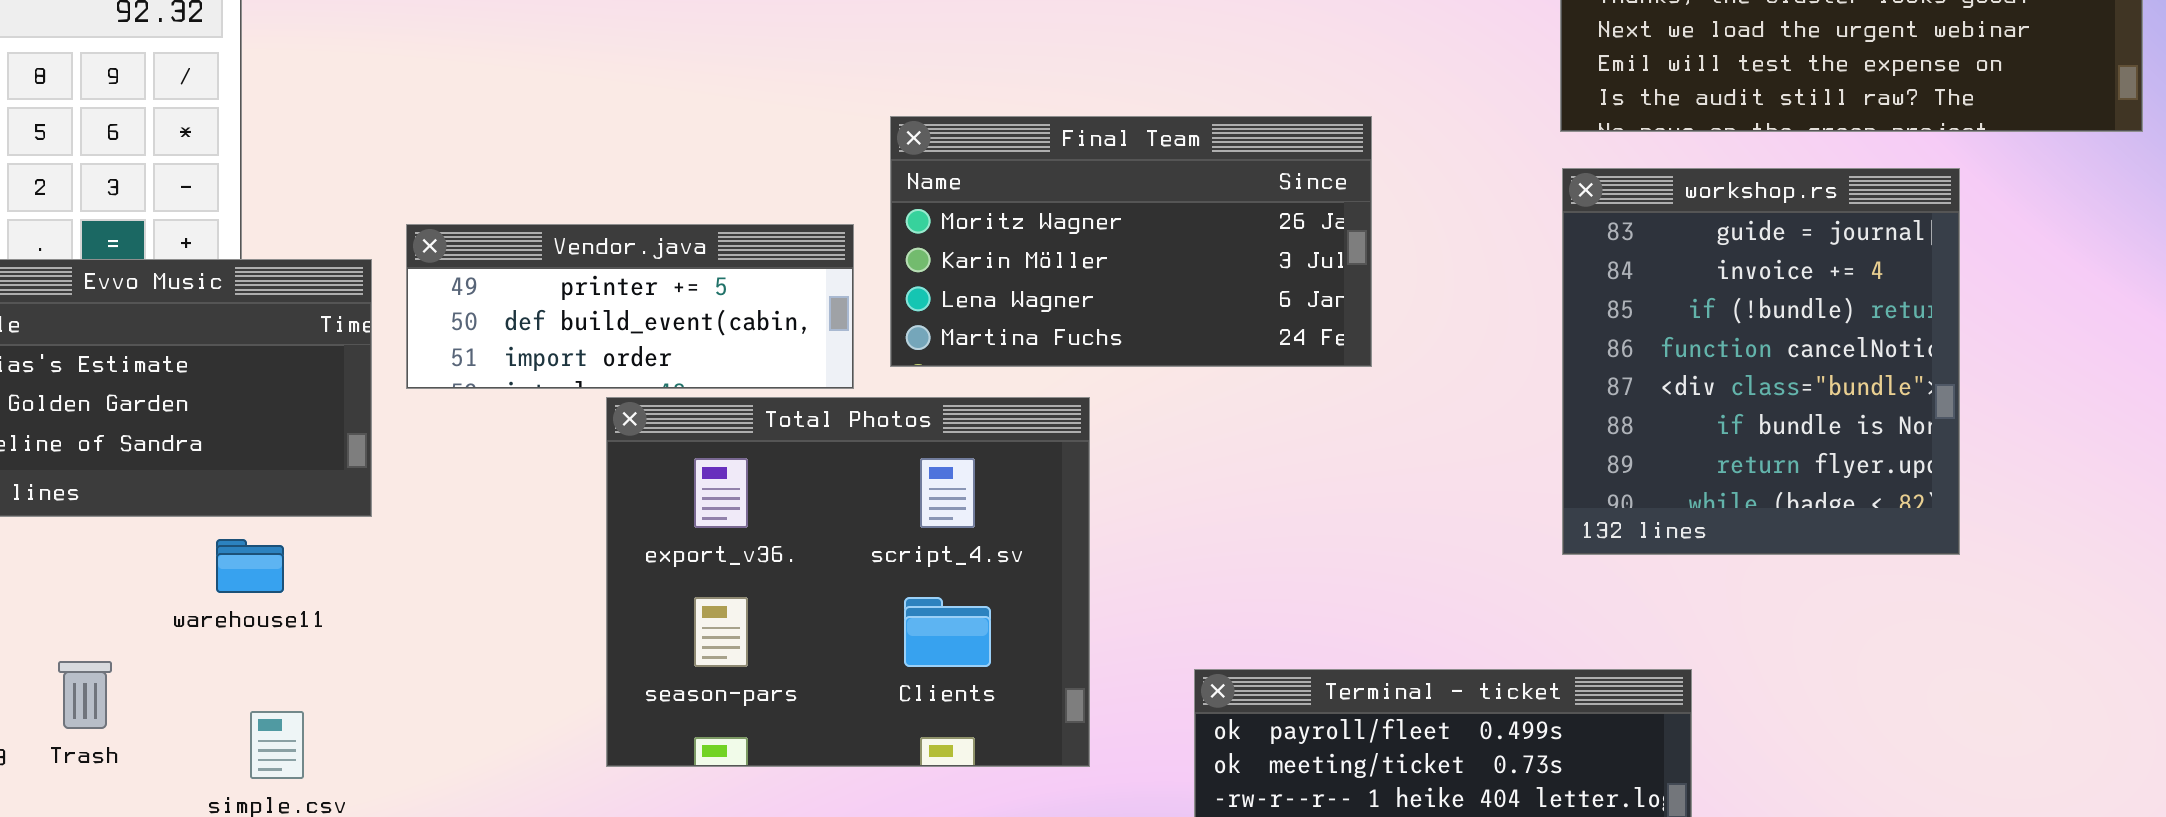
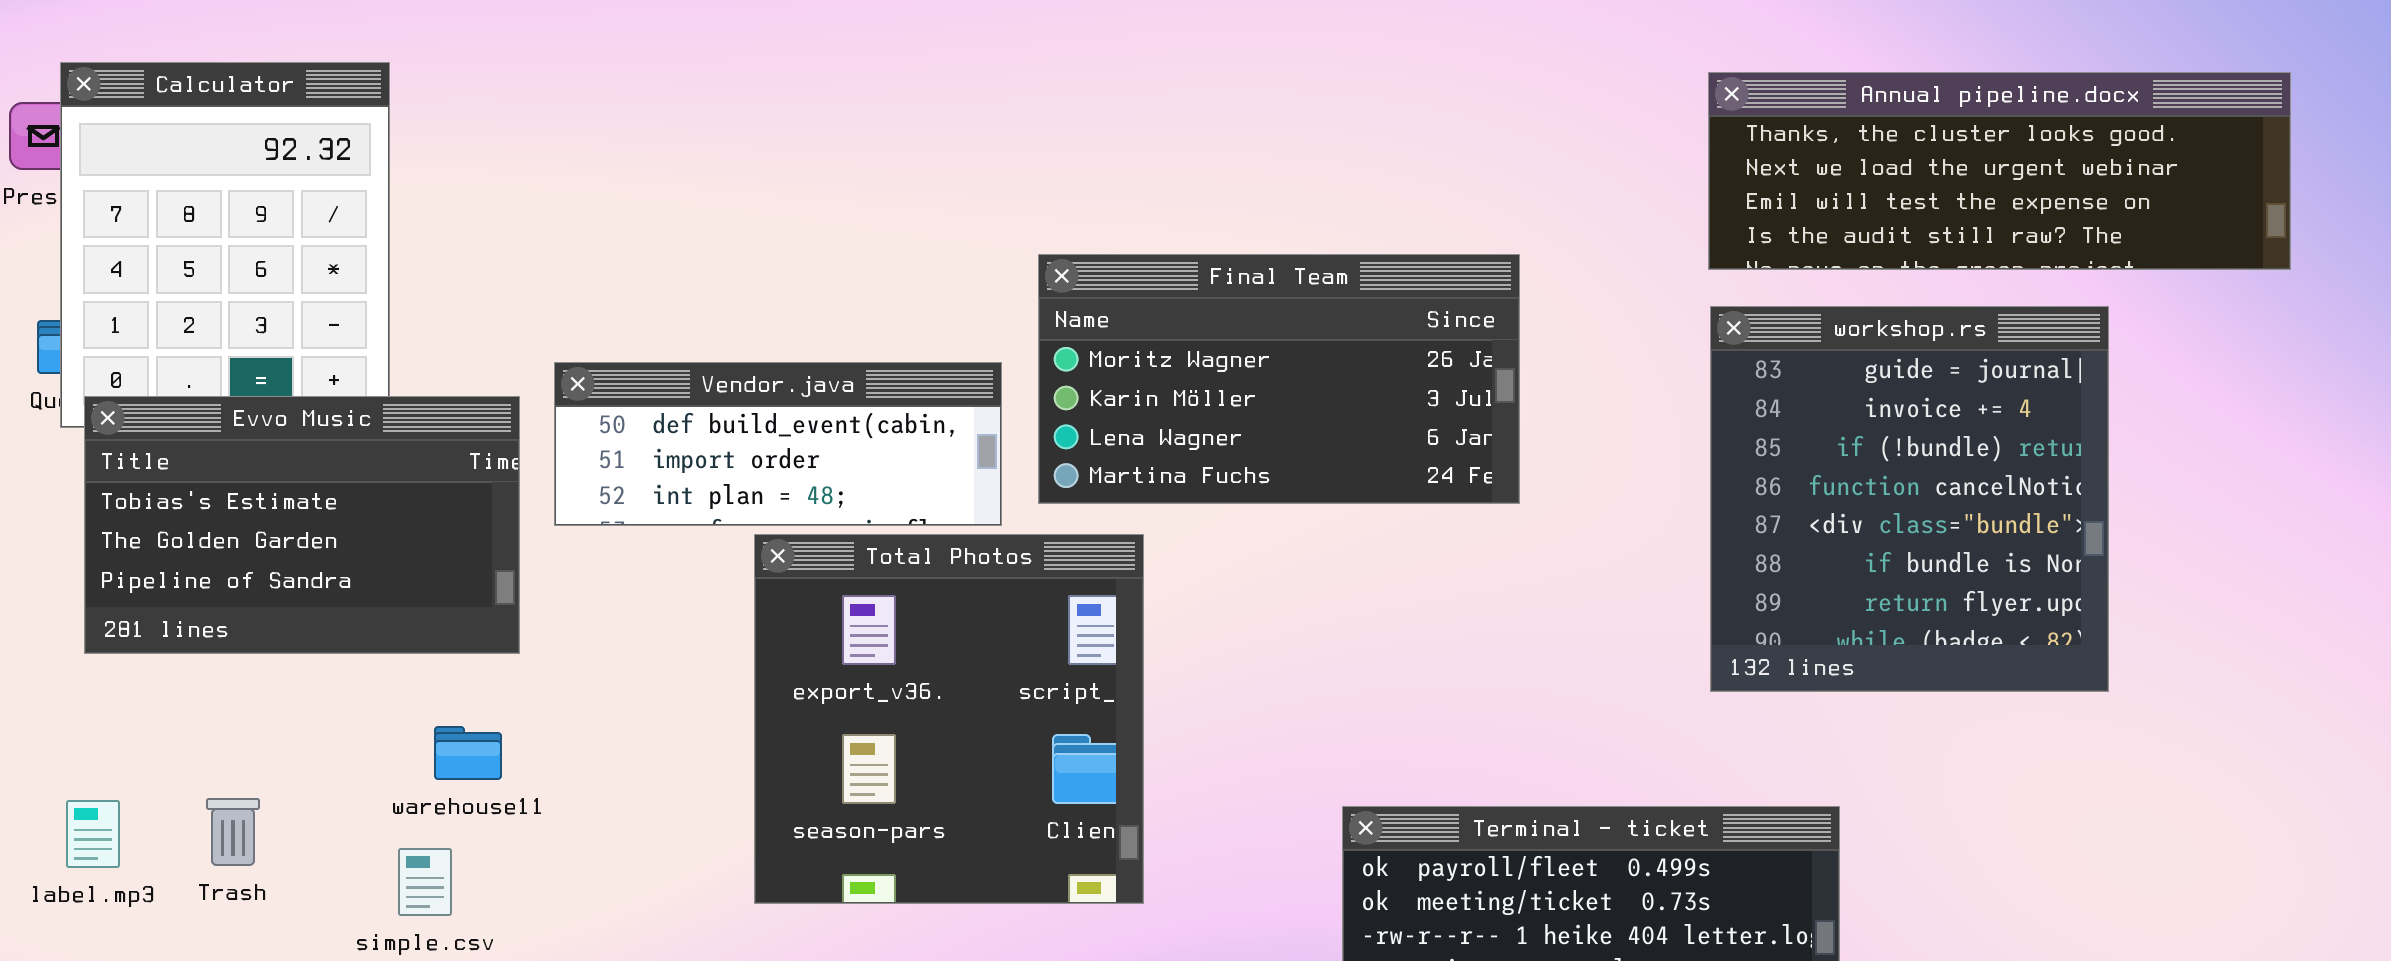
Vendor.java: [406,224,854,389] -> [554,362,1002,526], scrolled down 1 row
Total Photos: [606,397,1090,767] -> [754,534,1144,904], resized
warehouse11: [216,539,284,593] -> [434,726,502,780], moved

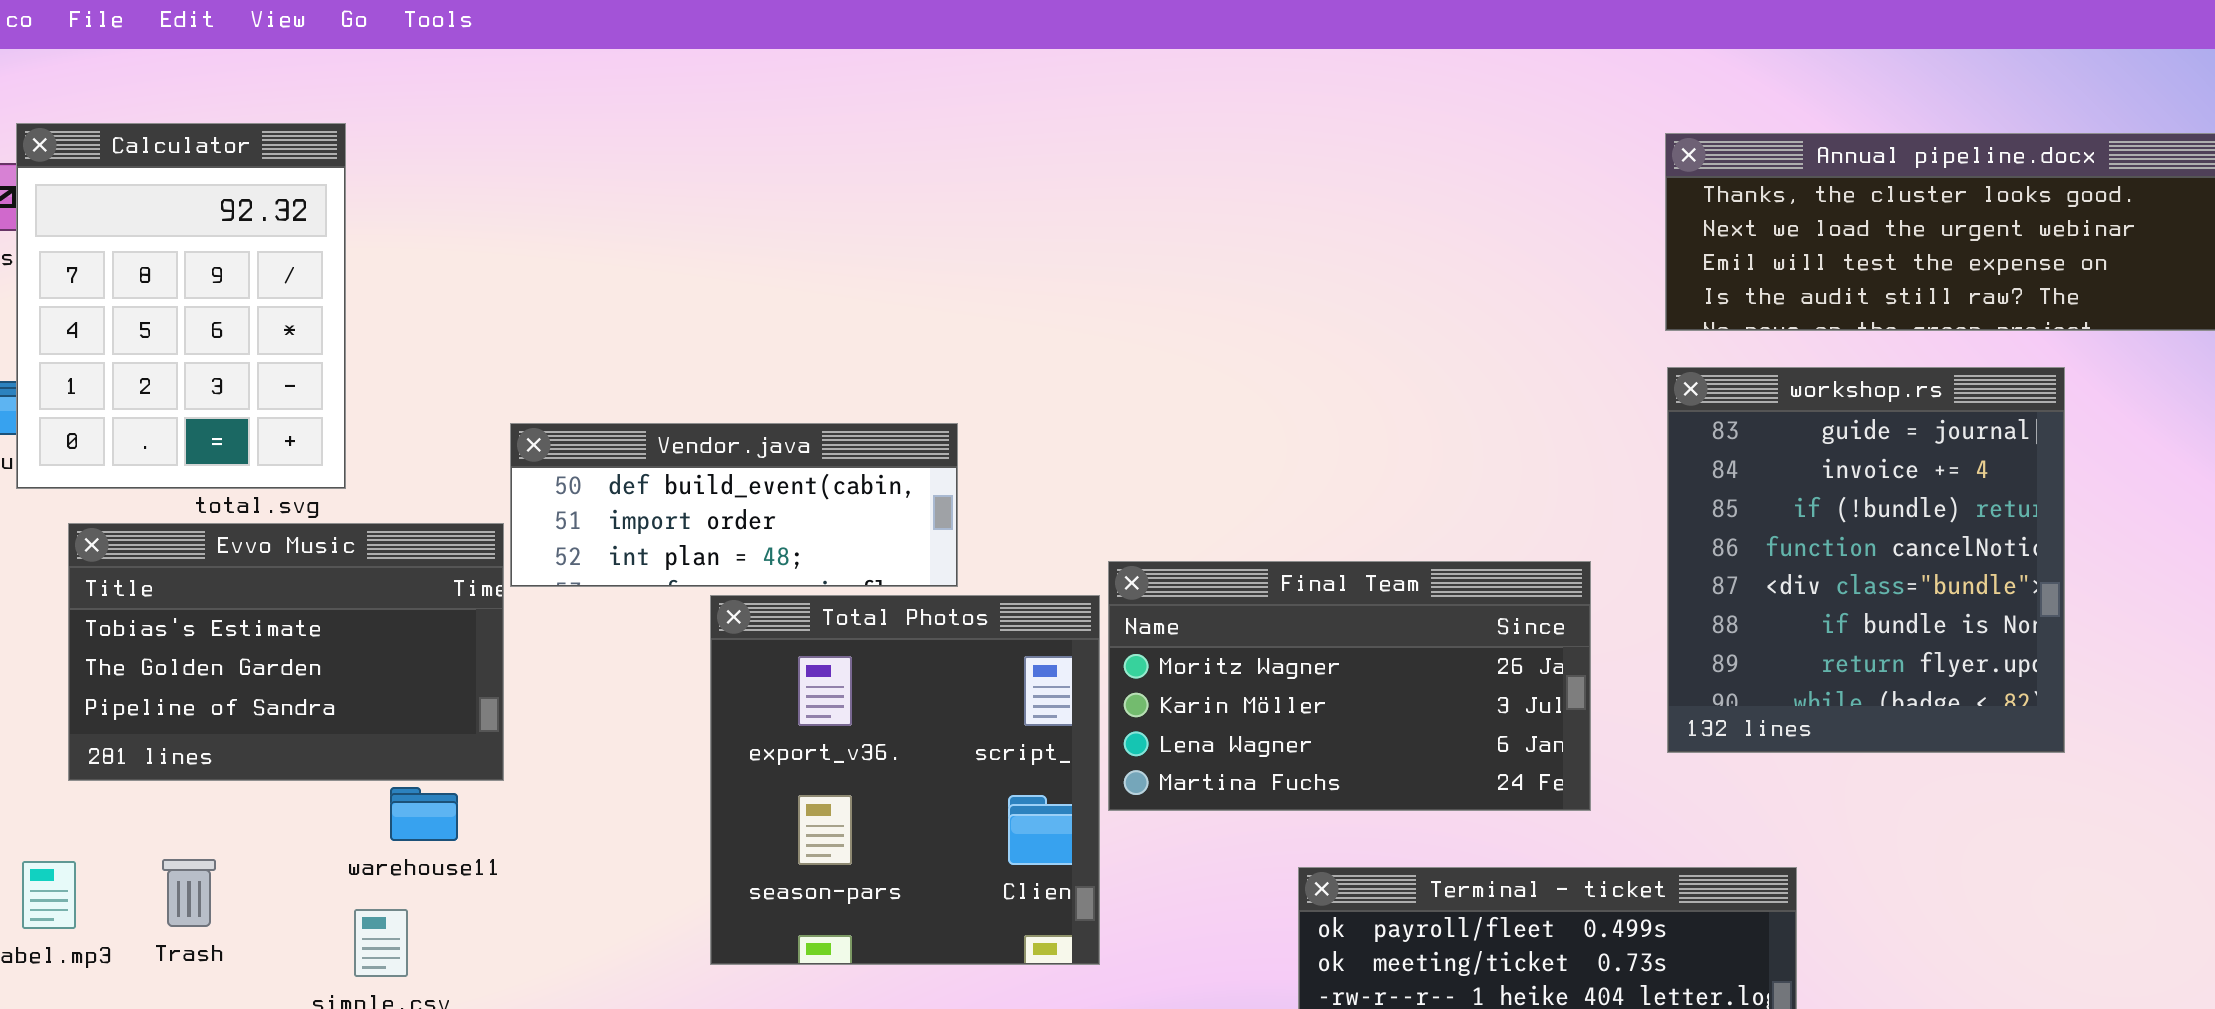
Final Team: [1038,254,1520,504] -> [1108,561,1591,811], moved
Evvo Music: [84,396,520,654] -> [68,523,504,781], moved

